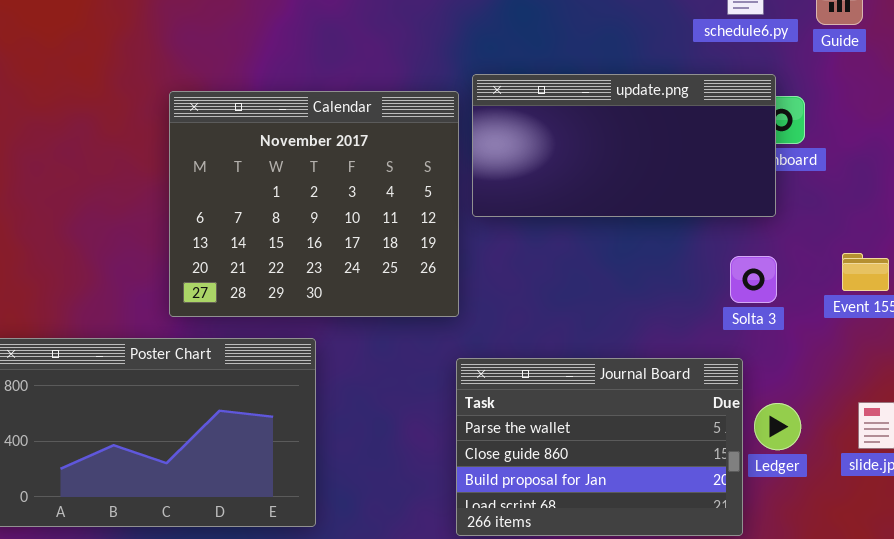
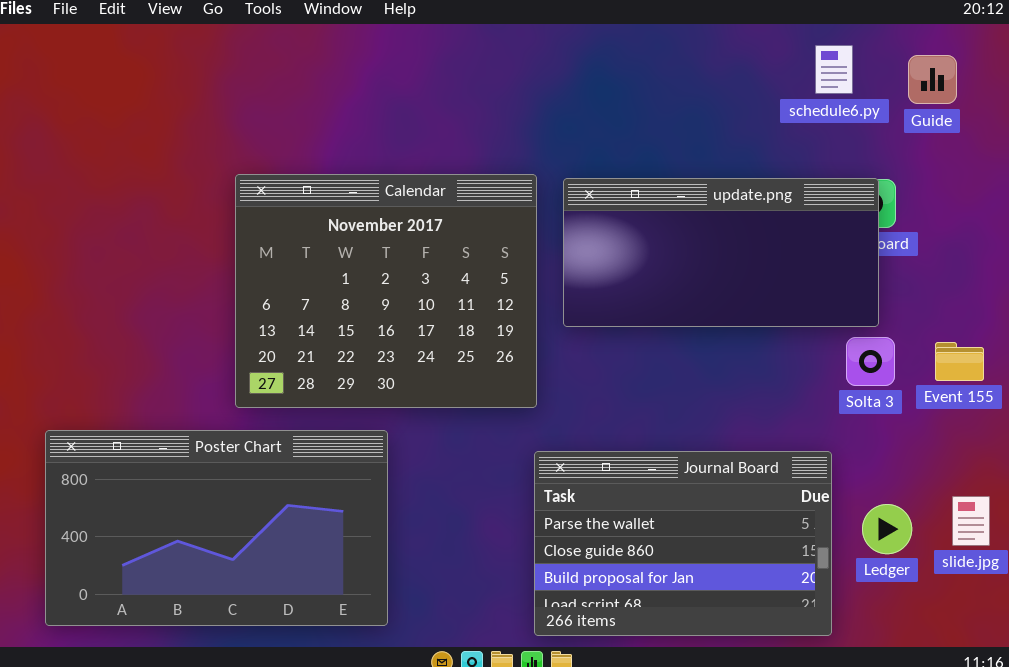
update.png: [472,74,776,217] -> [563,178,879,327], moved
Solta 3: [730,256,777,303] -> [846,337,895,386], moved
Ledger: [754,403,801,450] -> [862,504,912,554], moved

